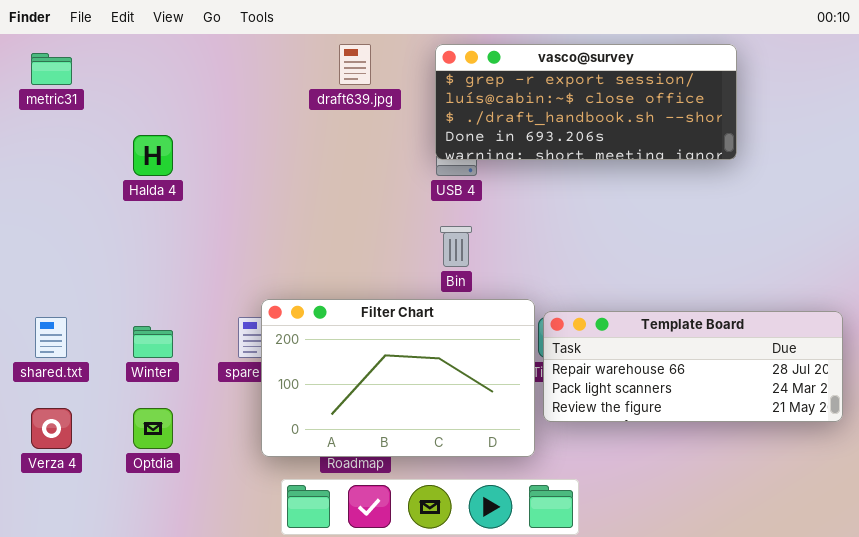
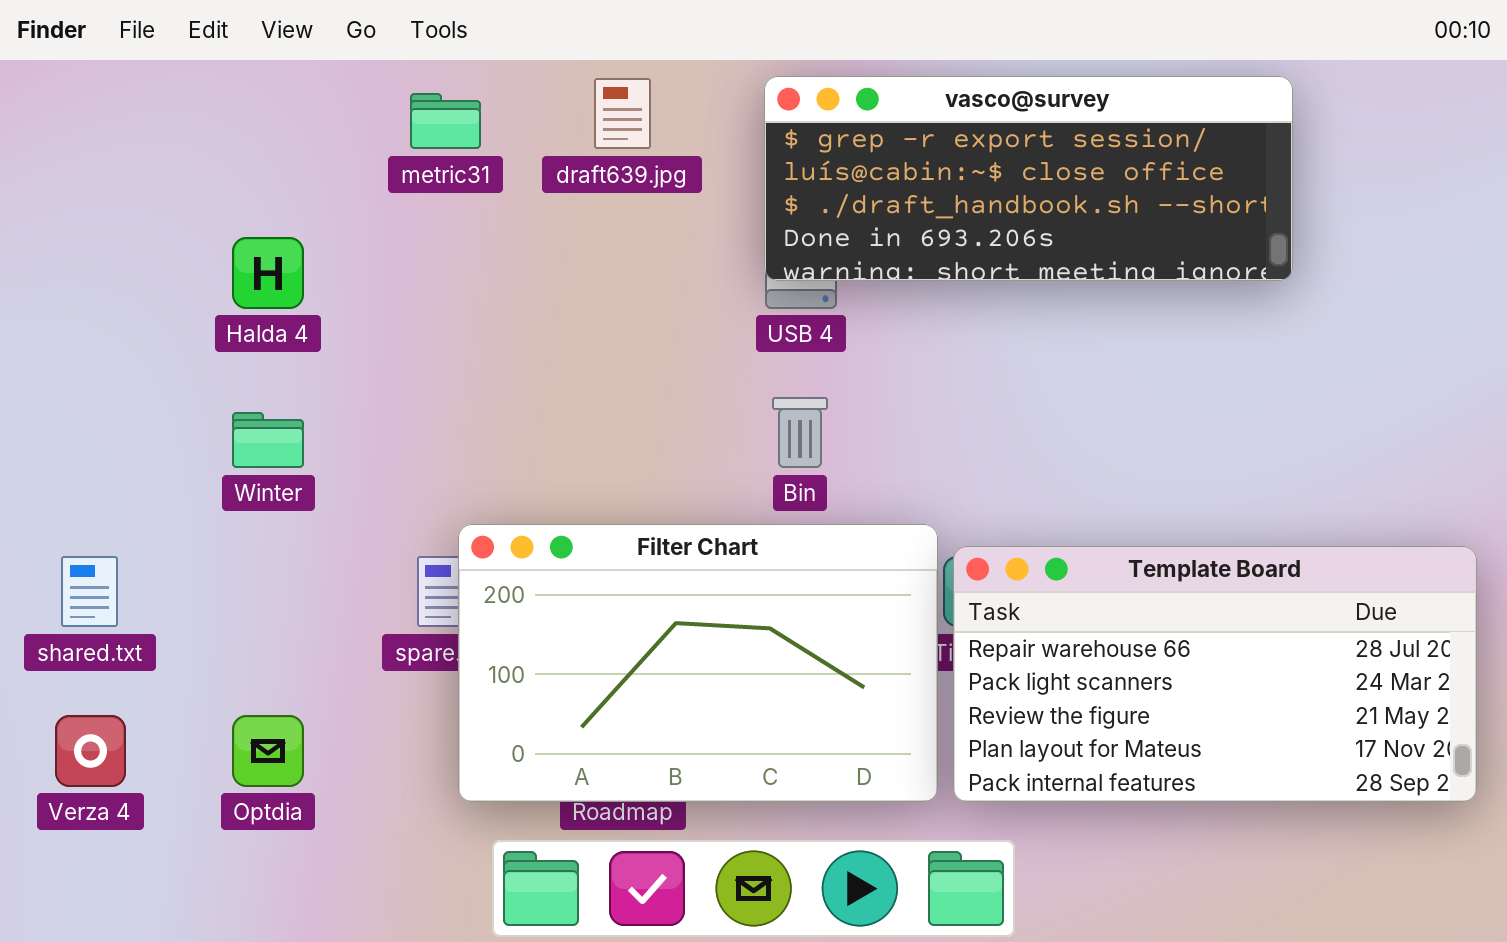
metric31: [31,53,72,85] -> [410,93,481,149], moved
Template Board: [543,311,843,422] -> [953,546,1477,802], resized
Winter: [133,326,173,358] -> [232,412,304,468], moved

